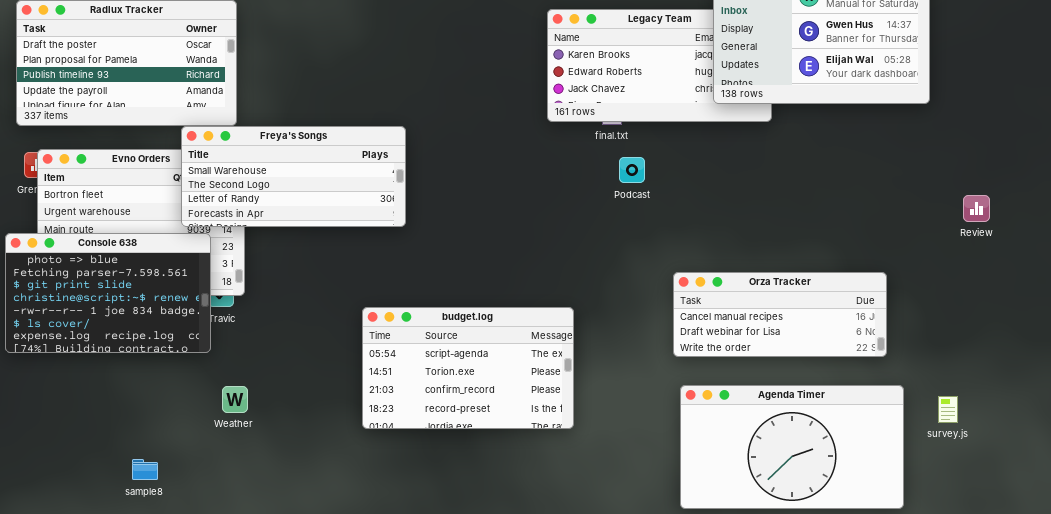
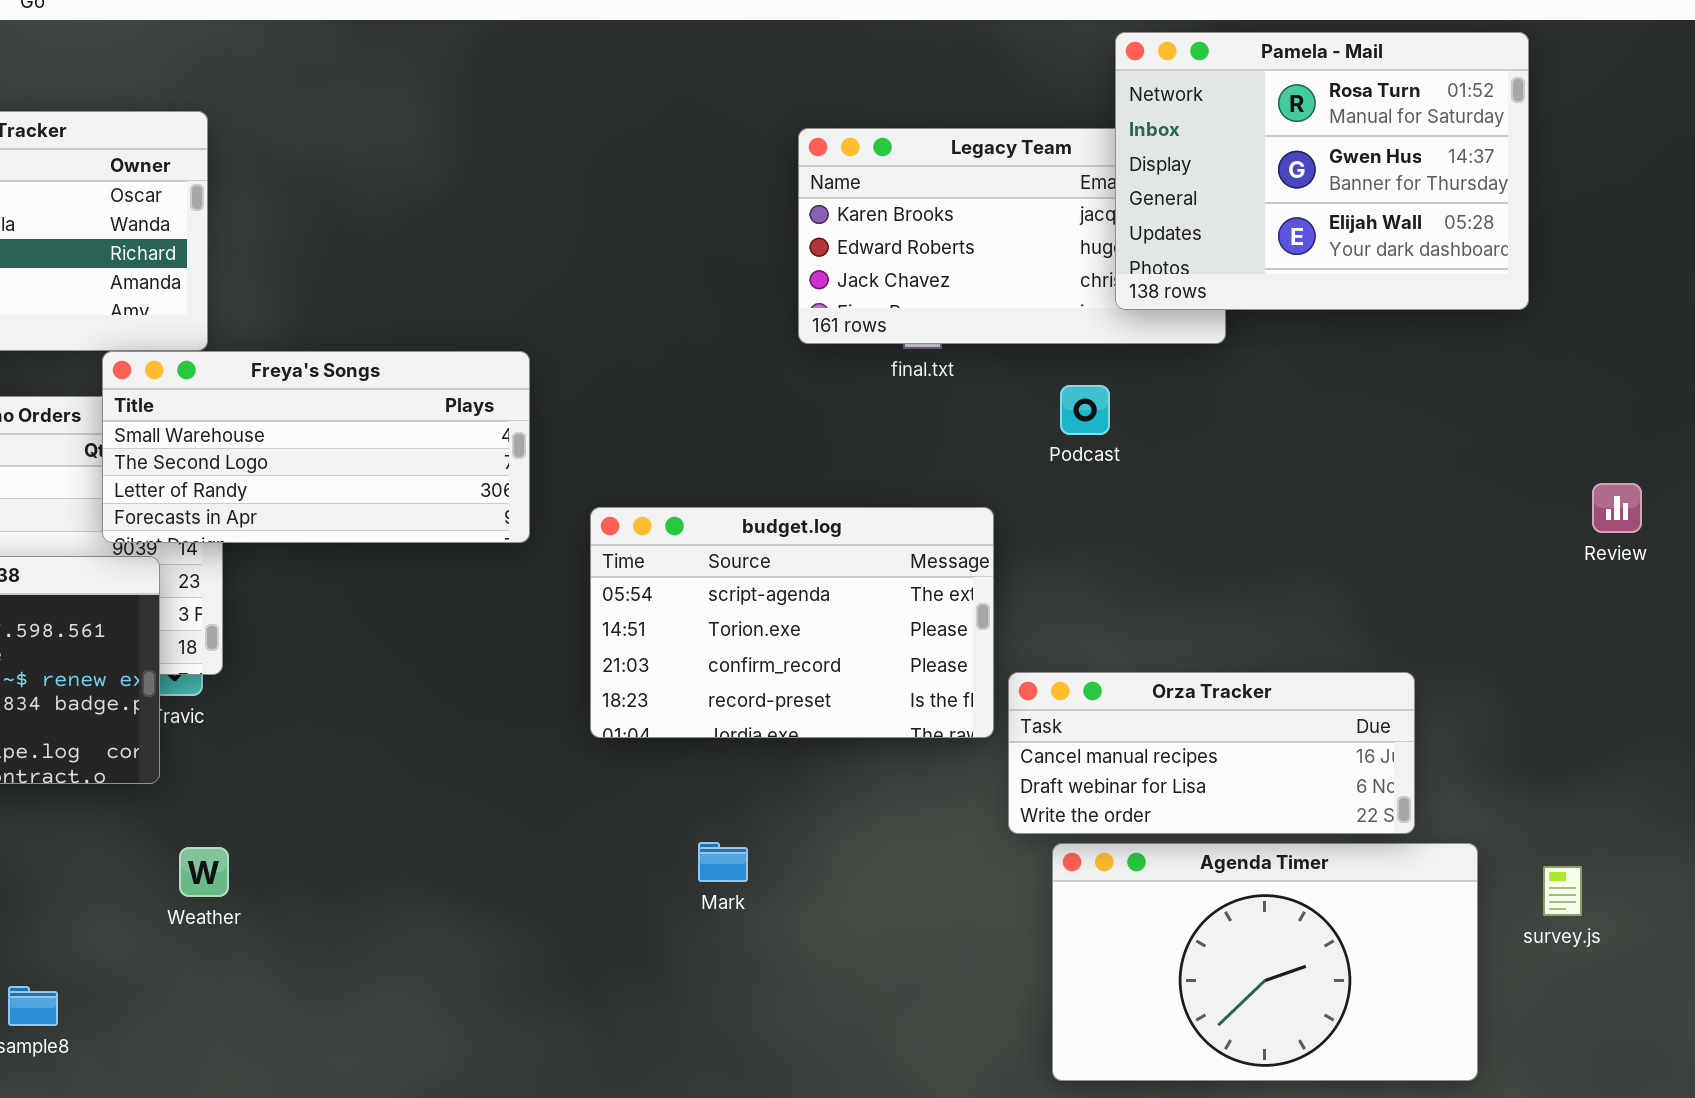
Podcast: [619,157,645,183] -> [1060,385,1110,435], moved
Orza Tracker: [673,272,887,357] -> [1008,672,1415,834], moved
budget.log: [362,307,574,429] -> [590,507,994,738], moved

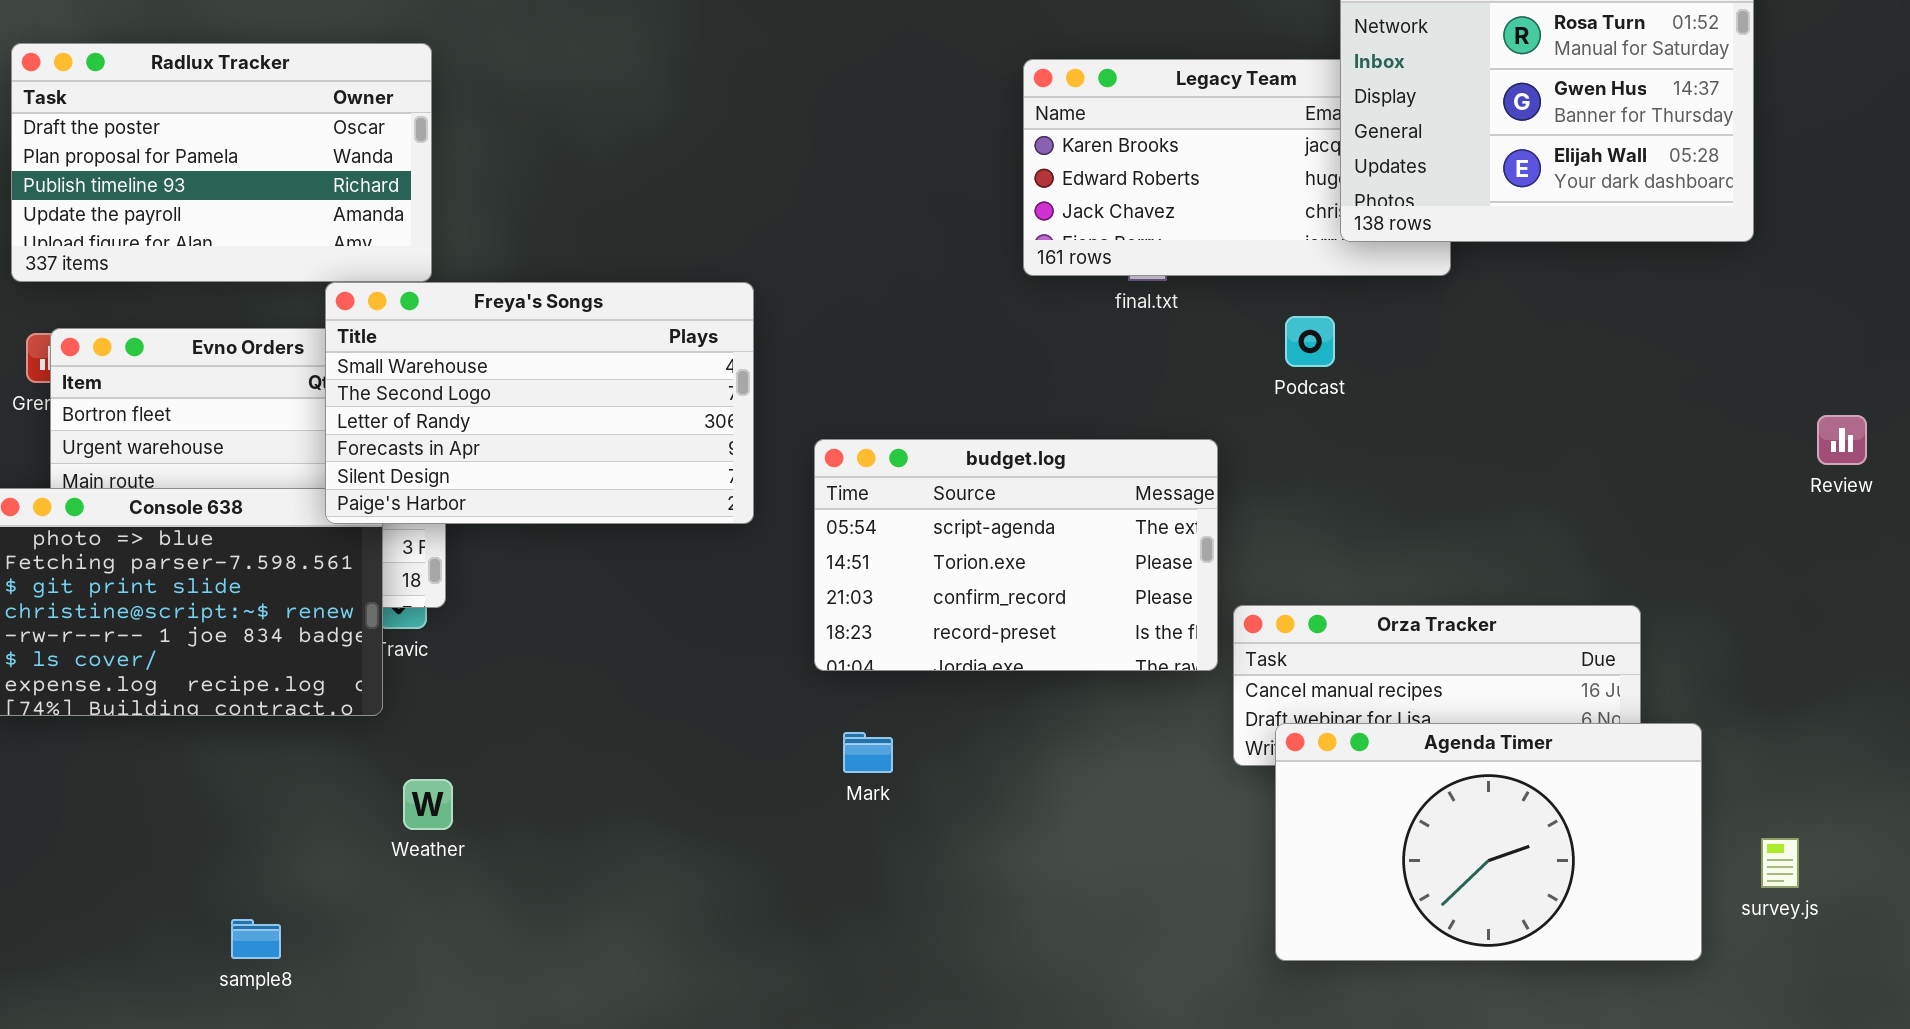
Freya's Songs: [102,351,530,543] -> [325,282,754,524], resized
Mark: [698,842,748,882] -> [843,732,893,773], moved
Agenda Timer: [1052,843,1478,1081] -> [1275,723,1702,961], moved
survey.js: [1543,866,1582,916] -> [1761,838,1799,888], moved

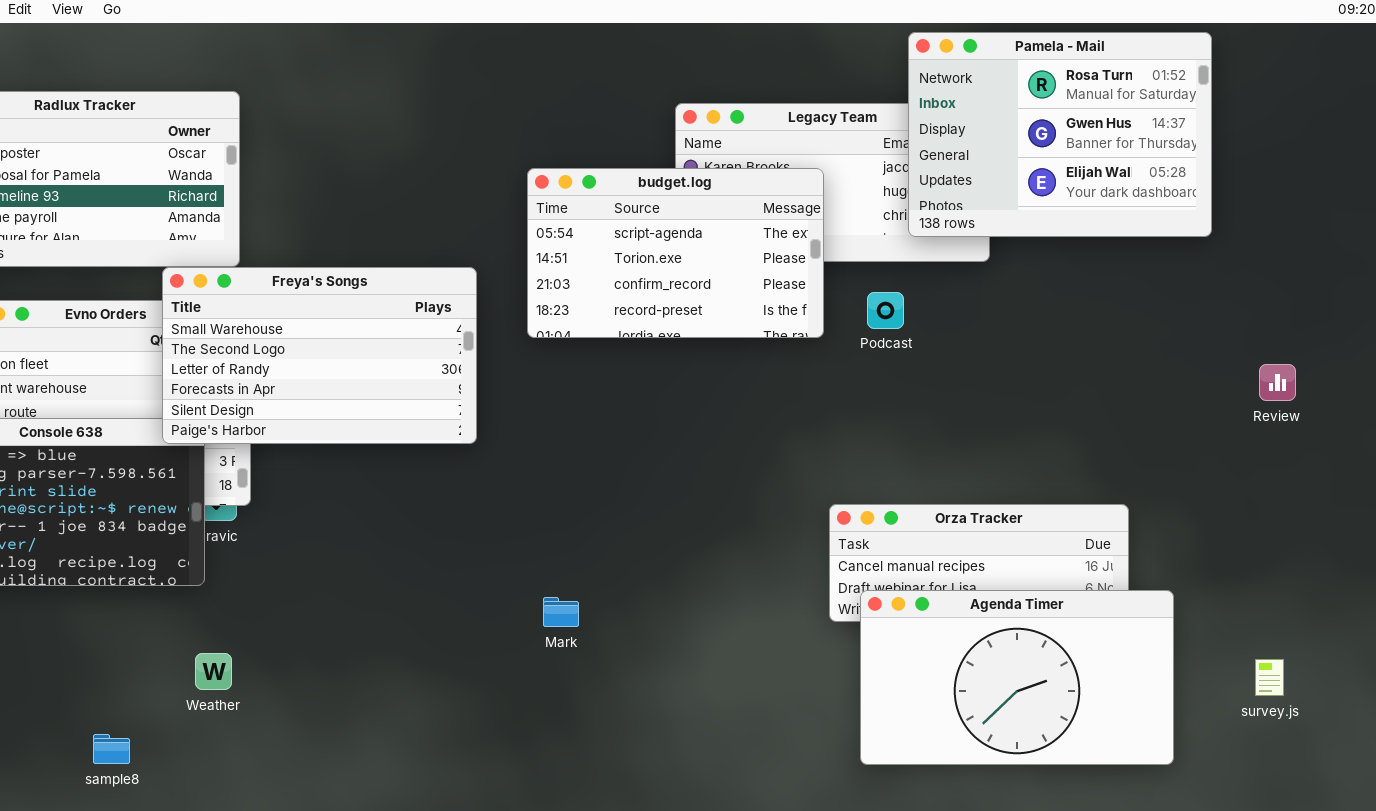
budget.log: [814,439,1218,671] -> [527,168,824,338], moved
Weather: [403,779,453,830] -> [195,653,232,690], moved
survey.js: [1761,838,1799,888] -> [1255,659,1284,696], moved

